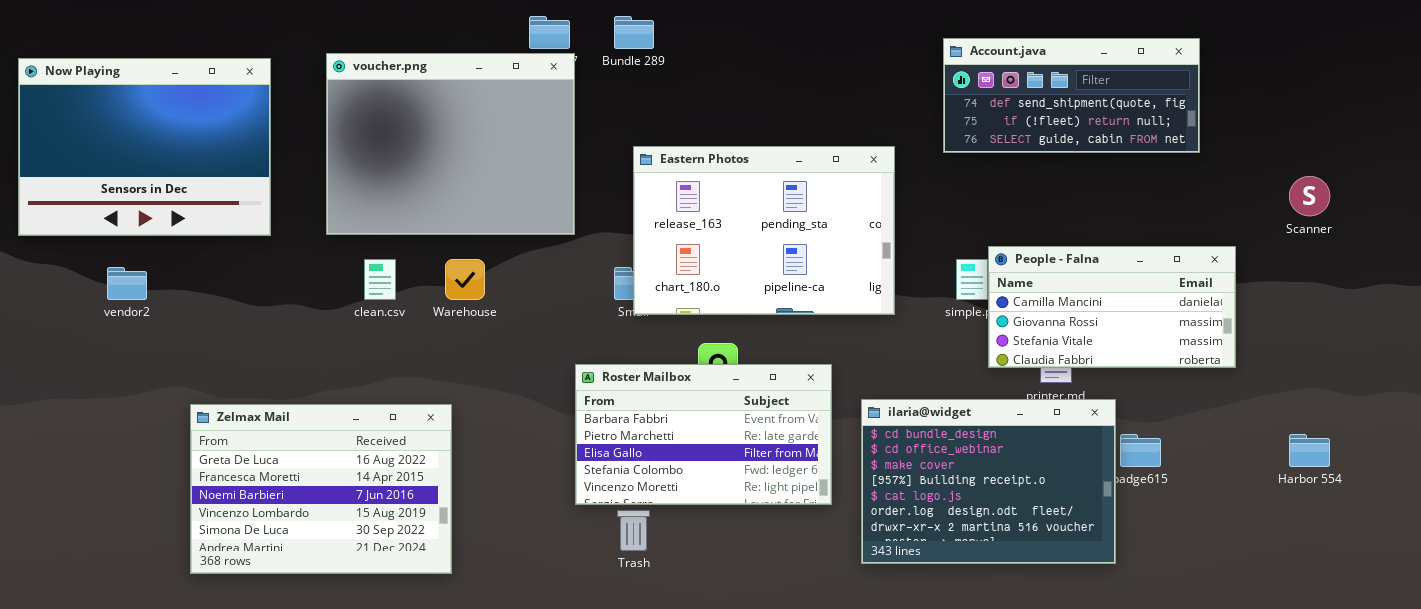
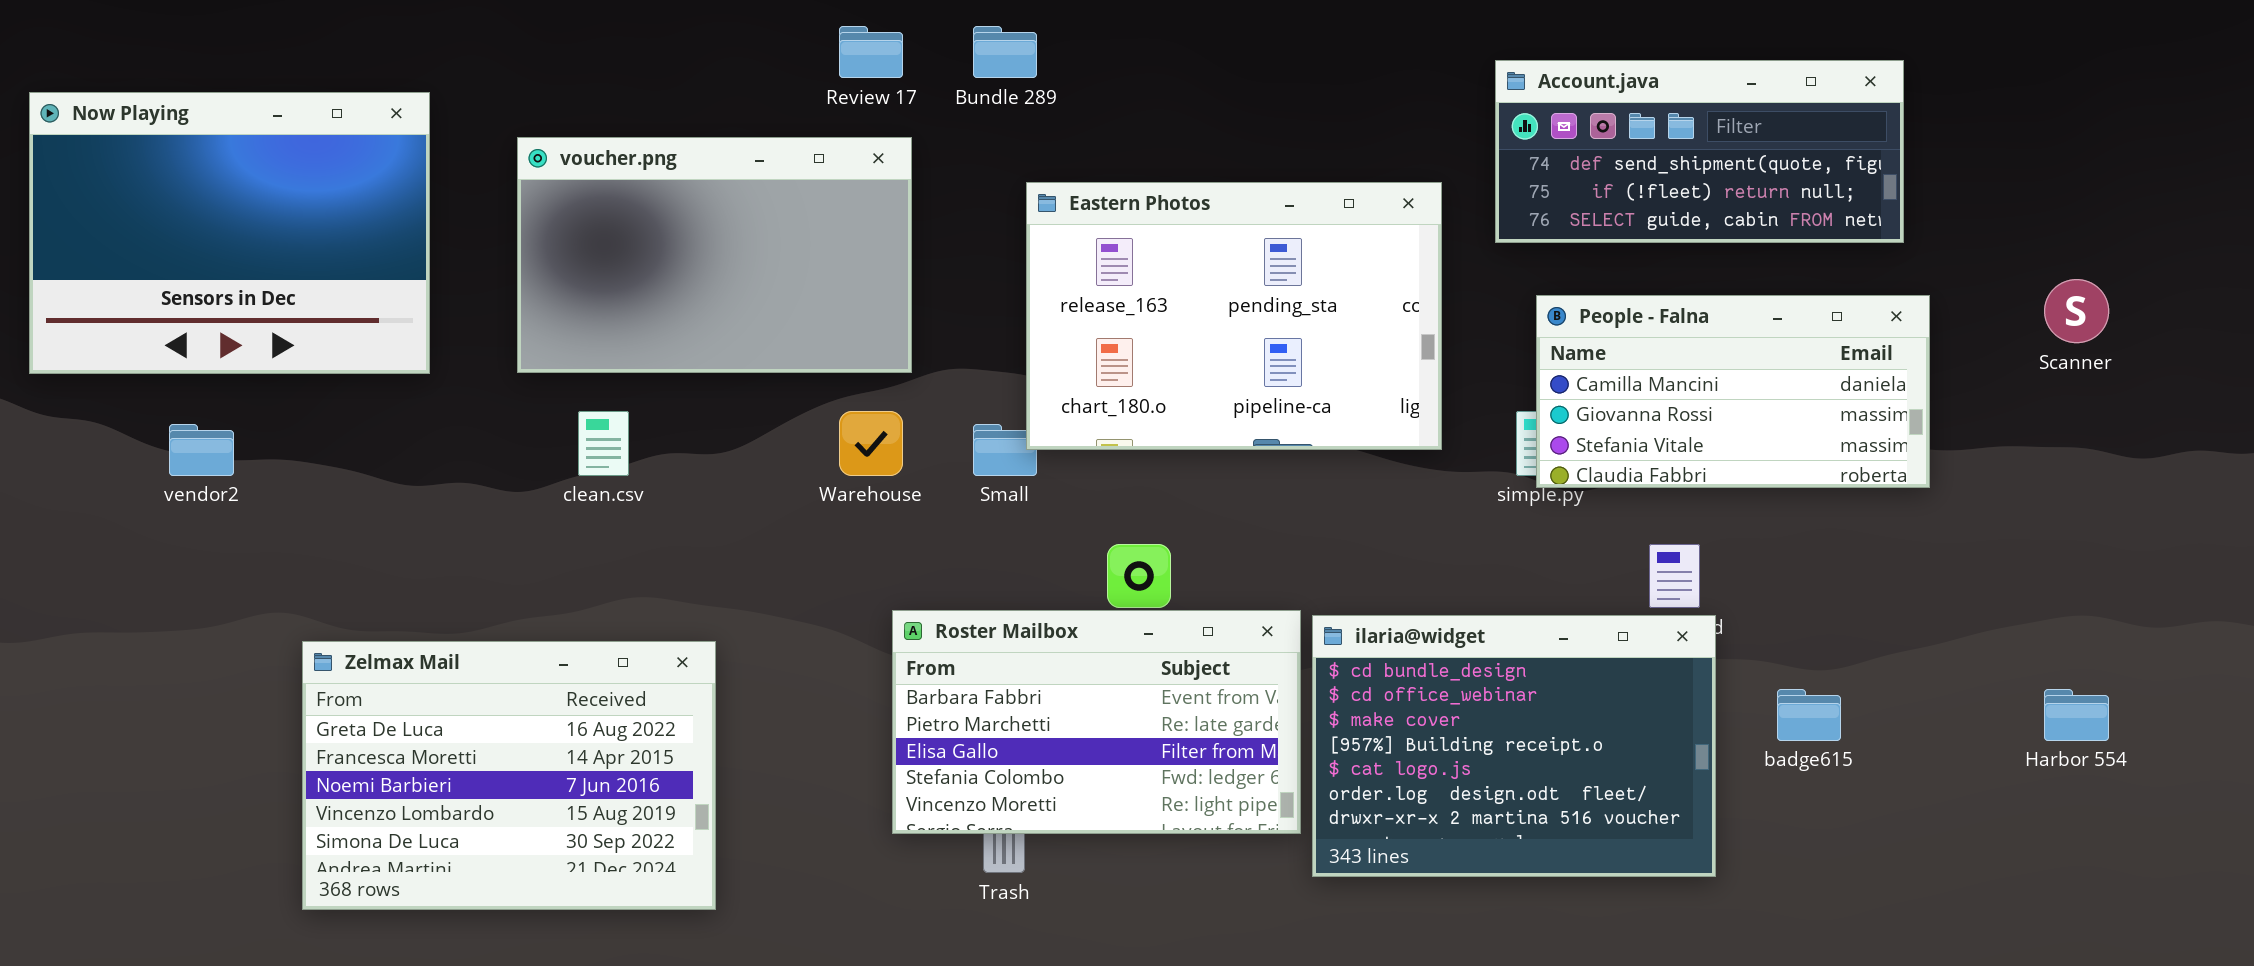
voucher.png: [326,53,575,235] -> [517,137,912,373], resized
Eastern Photos: [633,146,895,315] -> [1026,182,1442,450], moved
People - Falna: [988,246,1236,368] -> [1536,295,1930,488], moved
Warehouse: [445,259,485,300] -> [839,411,903,476], moved
Roster Mailbox: [575,364,832,505] -> [892,610,1301,834], moved
ilaria@widget: [861,399,1116,564] -> [1312,615,1716,877], moved

